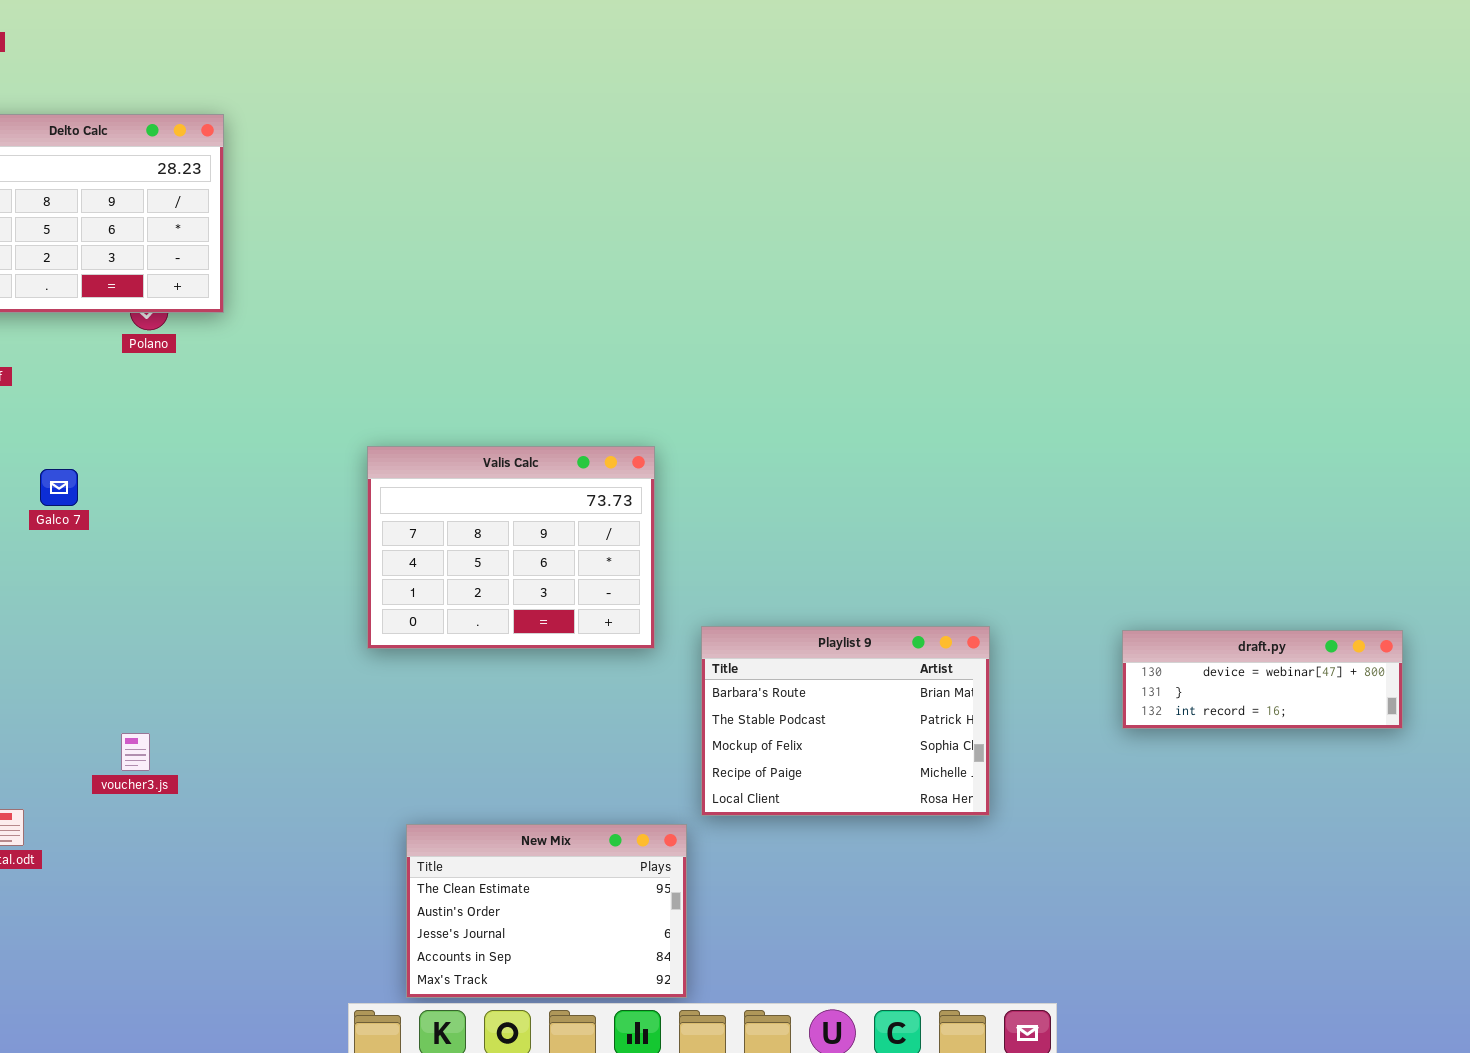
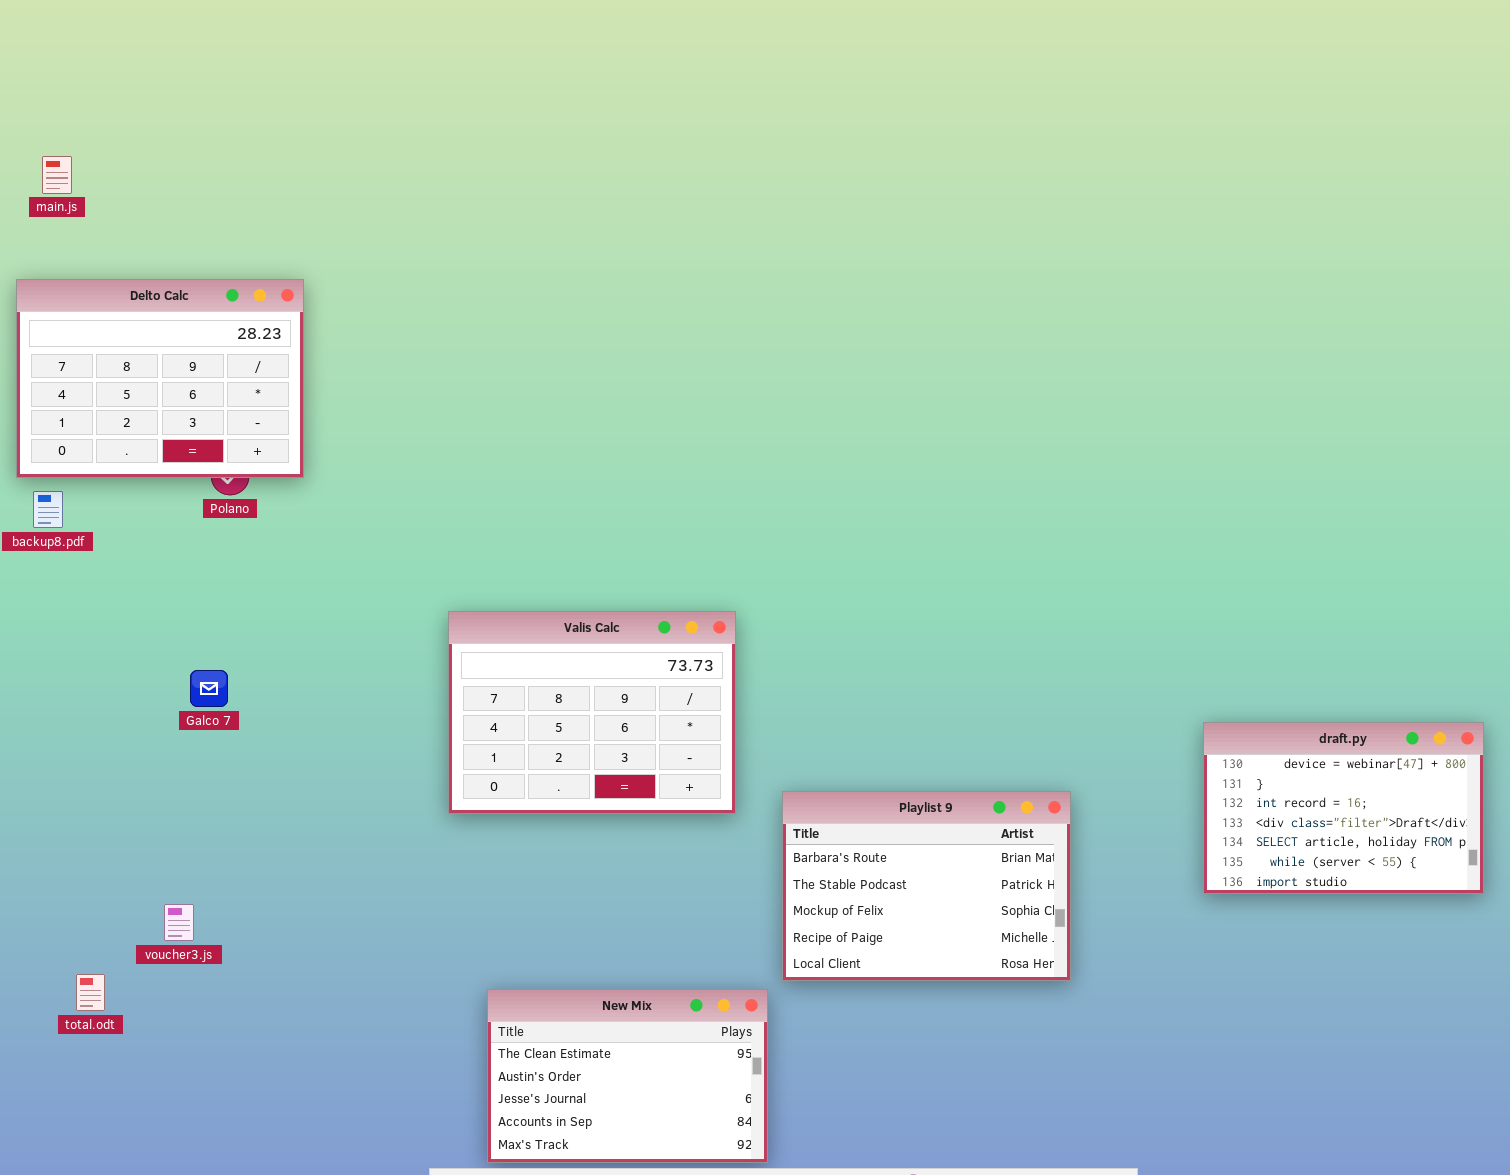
Galco 7: [40,469,78,506] -> [190,670,228,707], moved
draft.py: [1122,630,1403,729] -> [1203,722,1484,894], resized
voucher3.js: [121,733,150,771] -> [164,904,194,941], moved

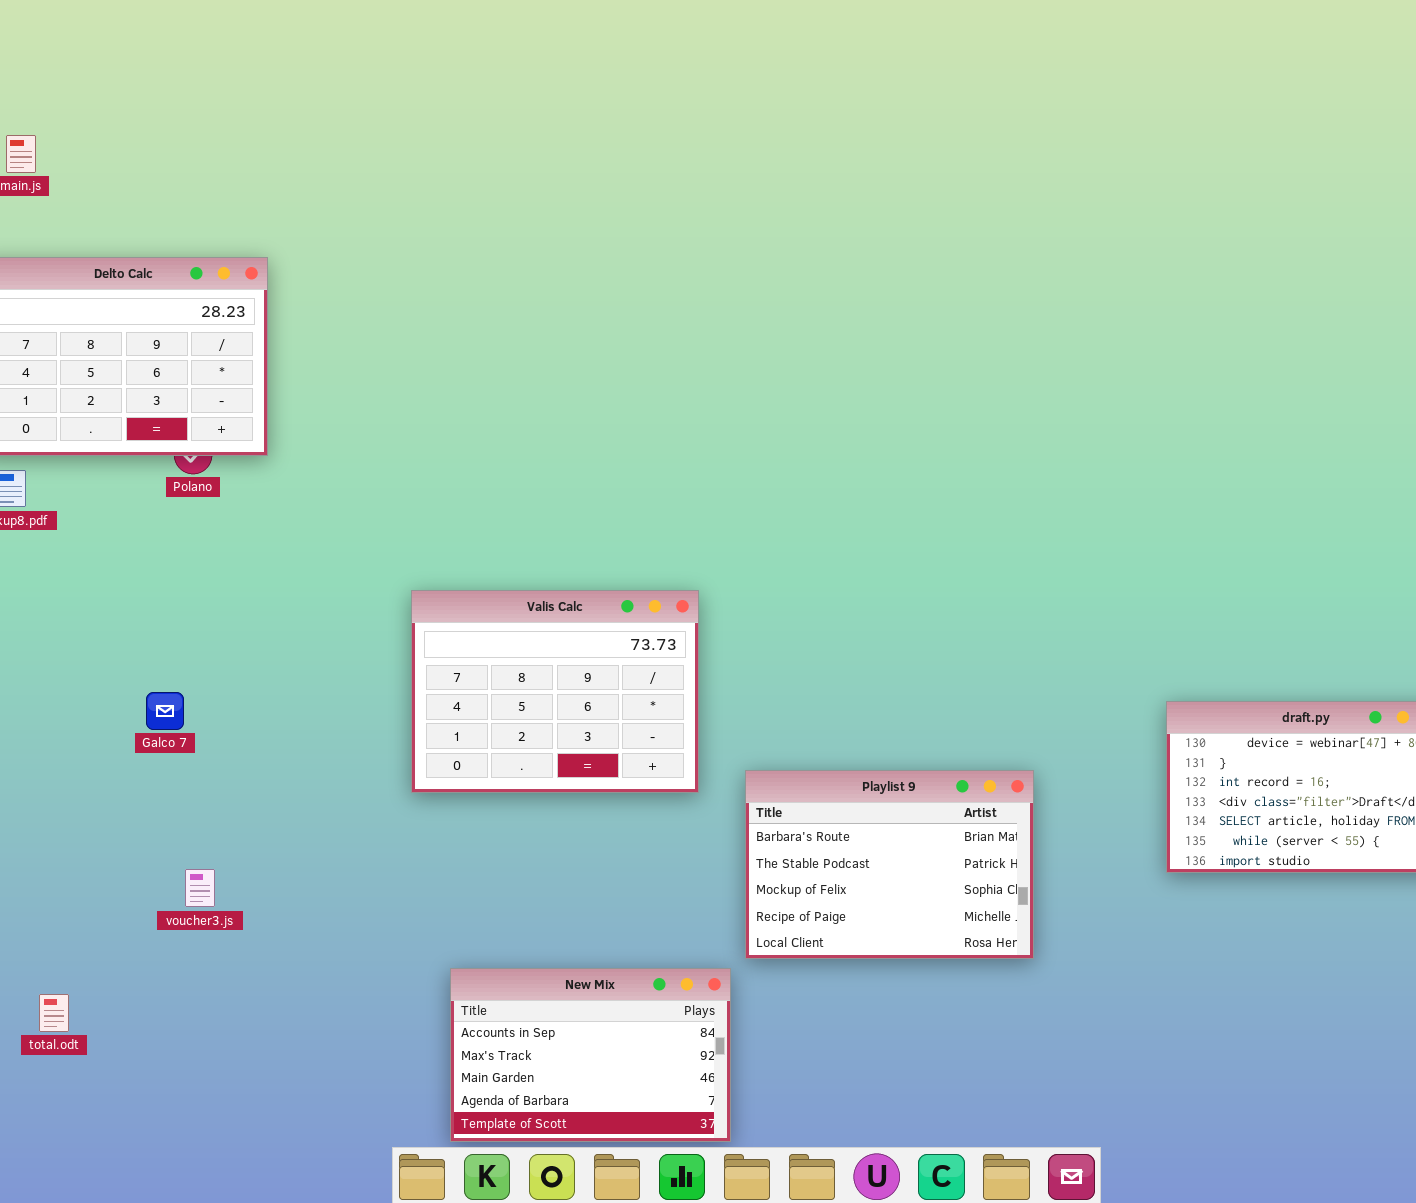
Galco 7: [190,670,228,707] -> [146,692,184,730], moved
voucher3.js: [164,904,194,941] -> [185,869,215,907], moved
total.odt: [76,974,105,1011] -> [39,994,69,1032], moved
New Mix: [487,989,768,1163] -> [450,968,731,1142], scrolled down 3 rows

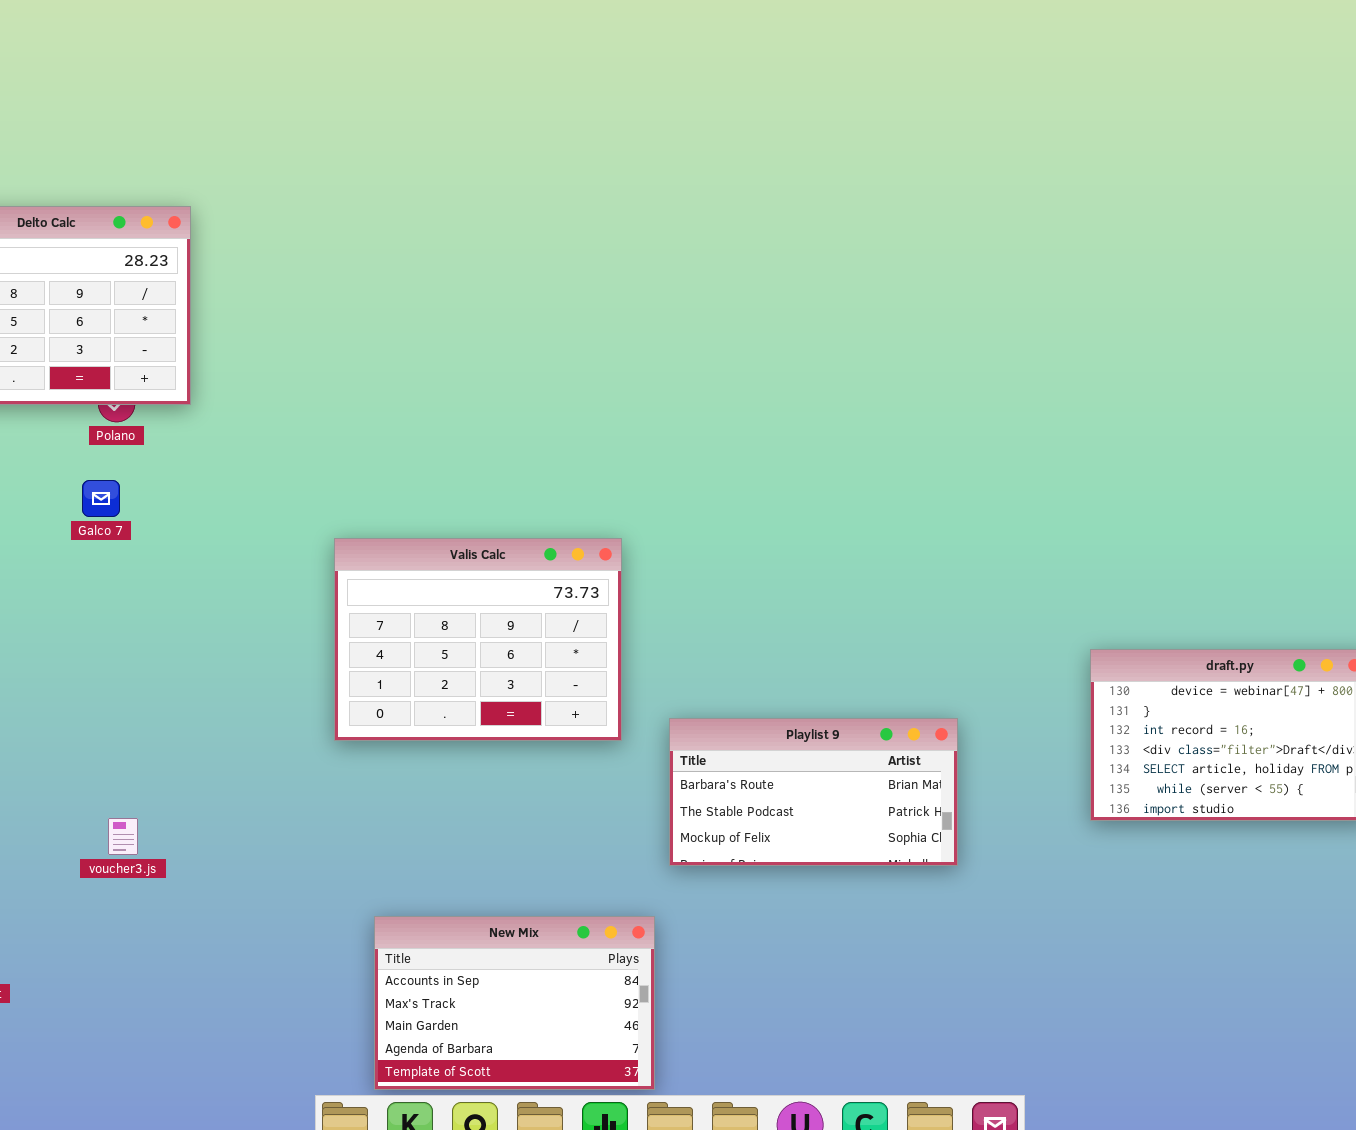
Galco 7: [146,692,184,730] -> [82,480,120,517], moved
Playlist 9: [745,770,1034,959] -> [669,718,958,866], resized

